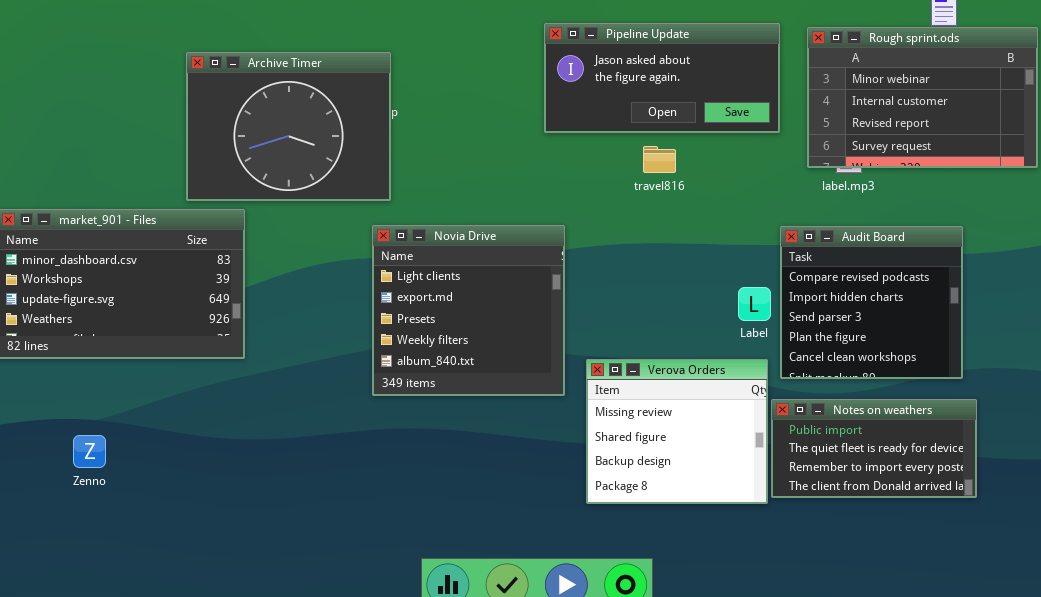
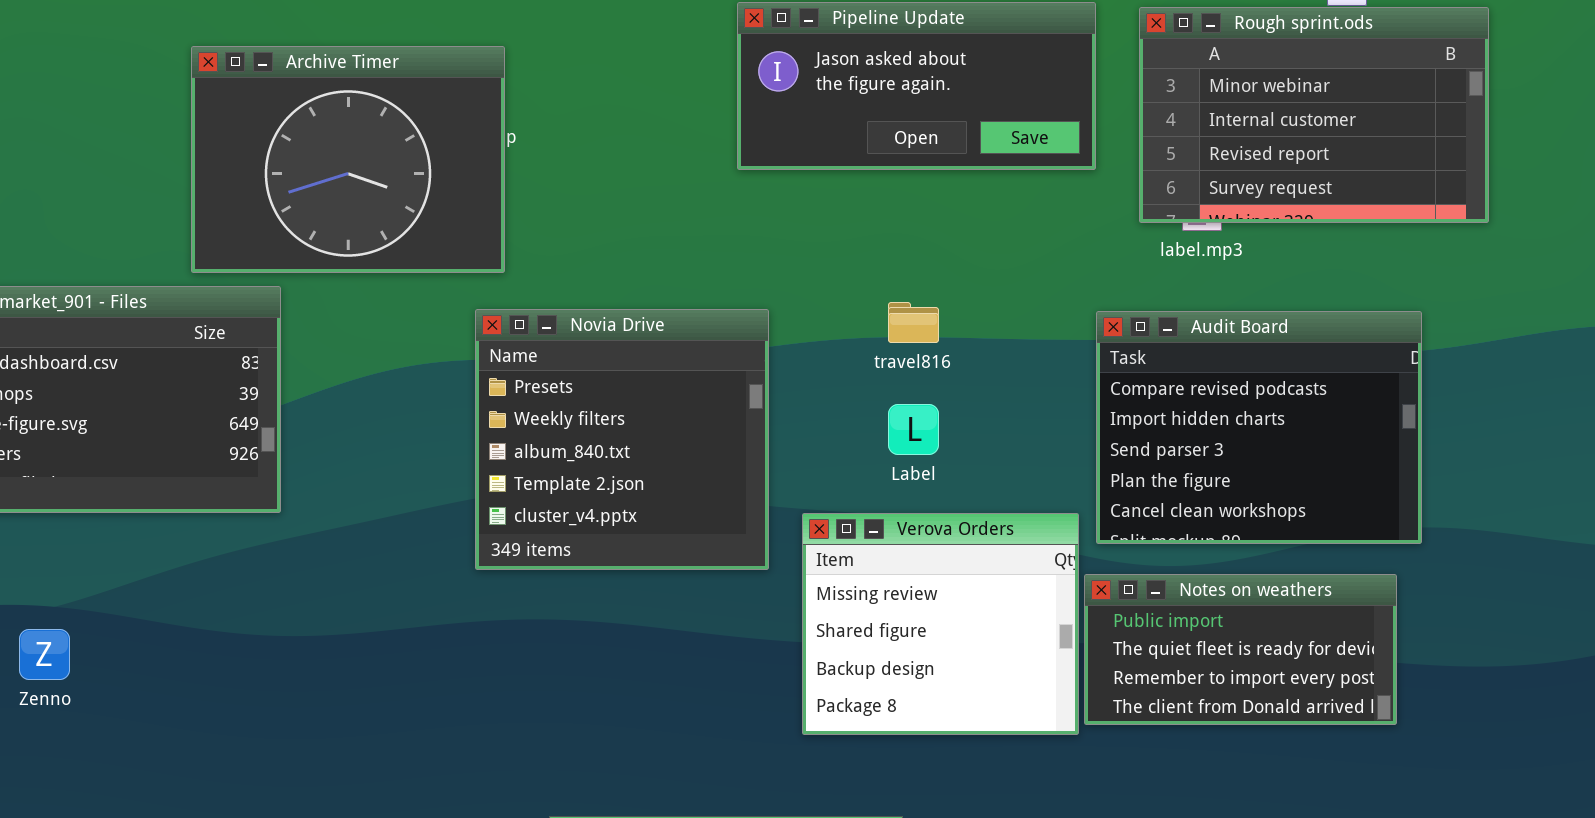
travel816: [643,146,676,173] -> [888,302,939,343], moved
Novia Drive: [372,225,565,396] -> [475,309,769,570], scrolled down 2 rows
Audit Board: [780,226,963,379] -> [1096,311,1422,544], resized
Label: [738,287,771,321] -> [888,404,939,455], moved

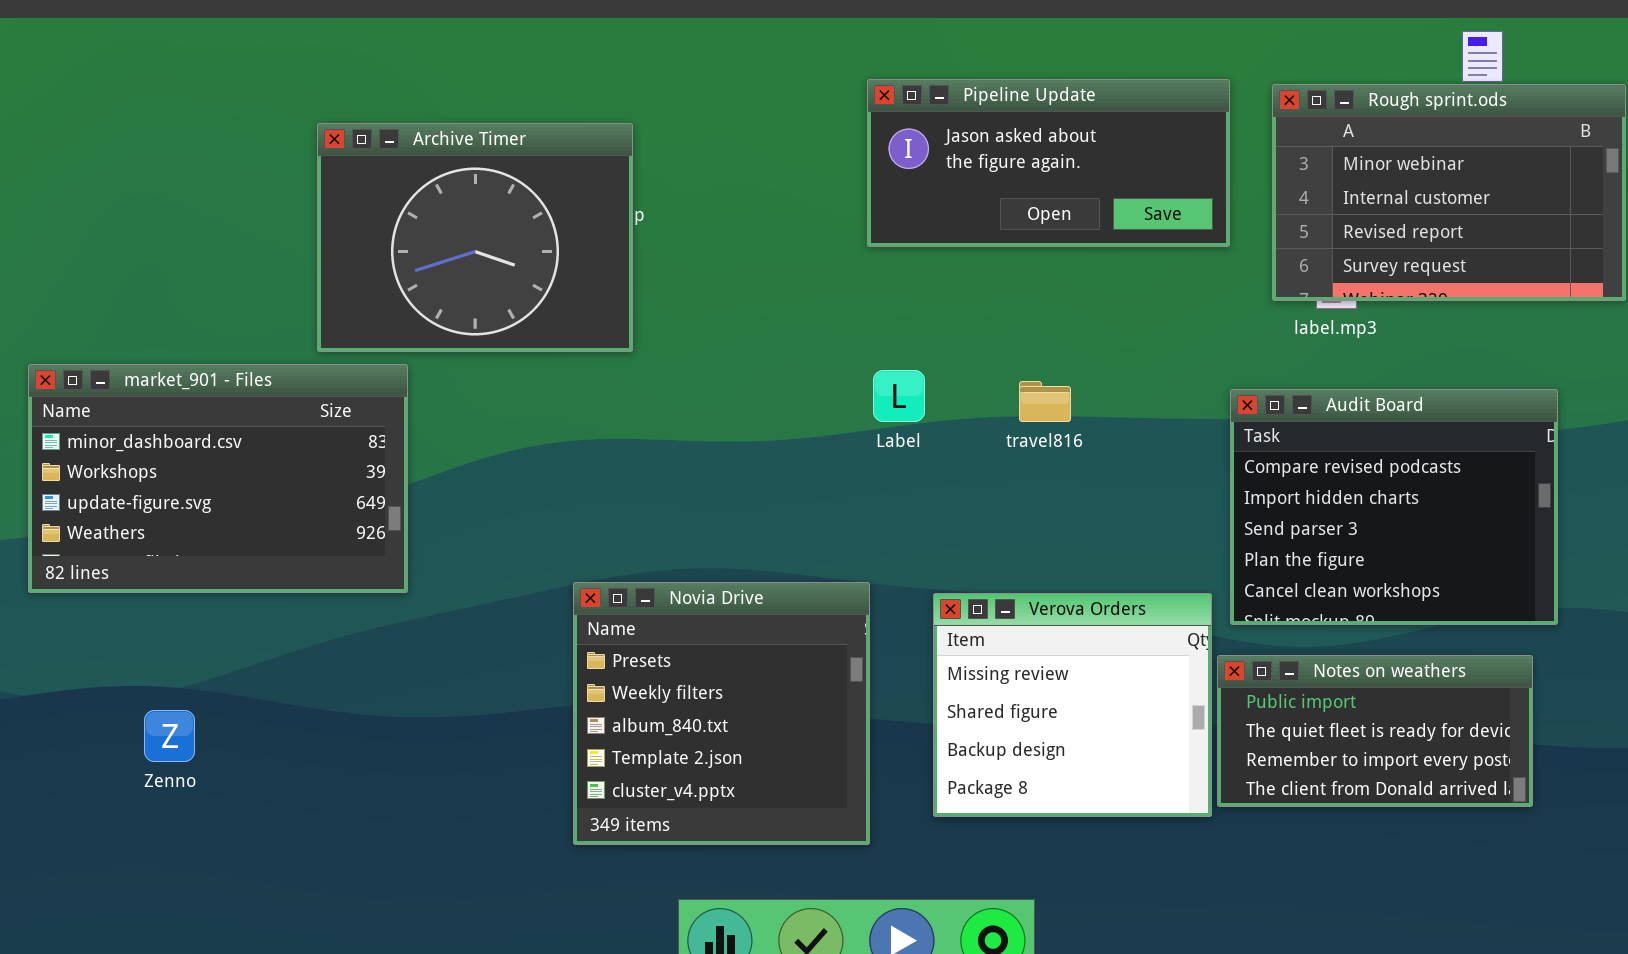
Novia Drive: [475,309,769,570] -> [573,582,870,845], moved
Label: [888,404,939,455] -> [873,370,925,422], moved

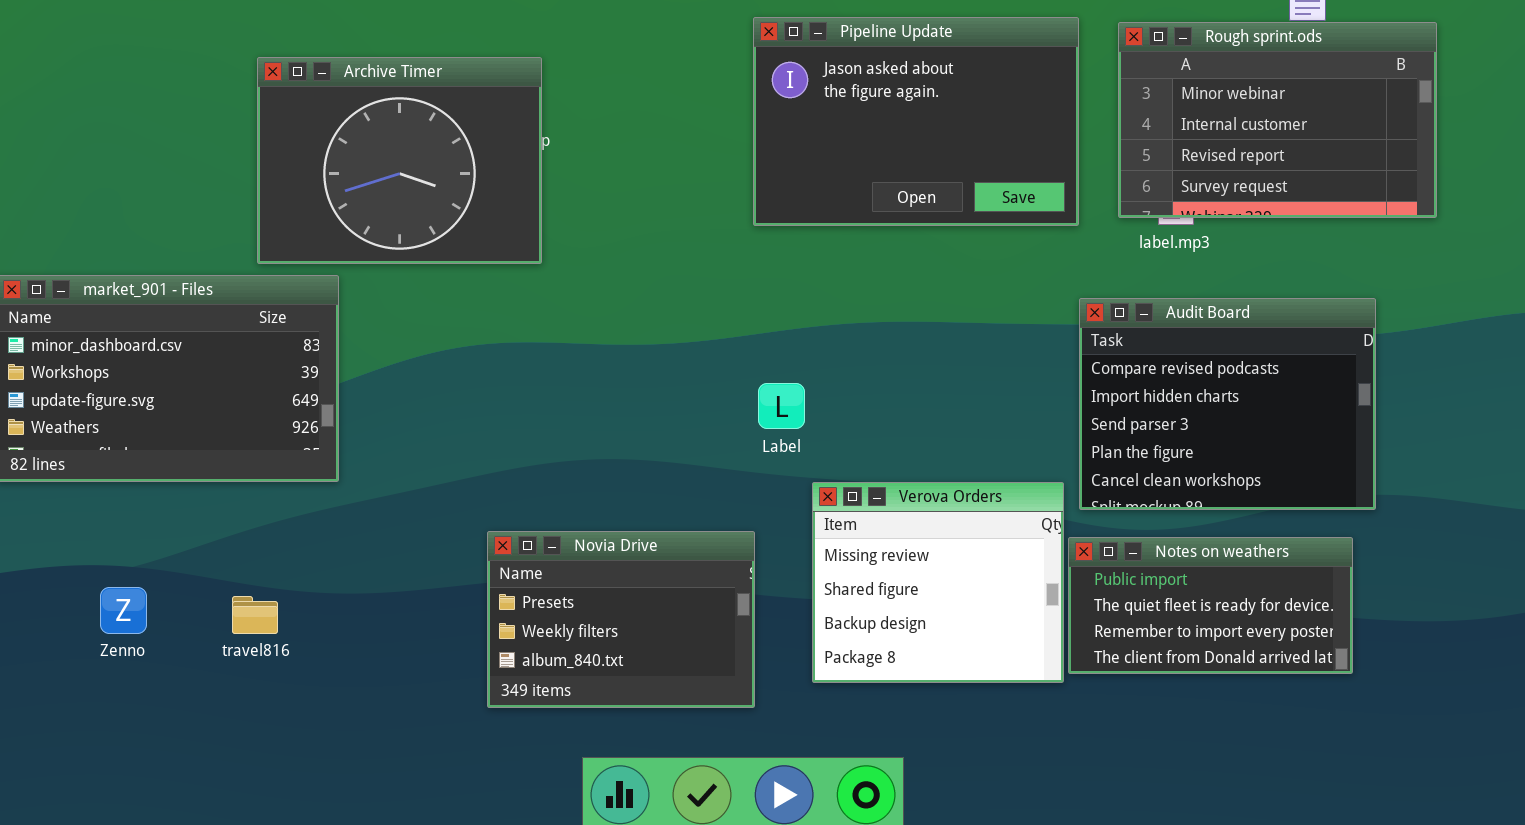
Pipeline Update: [867,79,1230,247] -> [753,17,1079,226], resized
Label: [873,370,925,422] -> [758,383,805,429], moved
travel816: [1019,381,1071,422] -> [232,596,278,634], moved
Novia Drive: [573,582,870,845] -> [487,531,755,708], resized

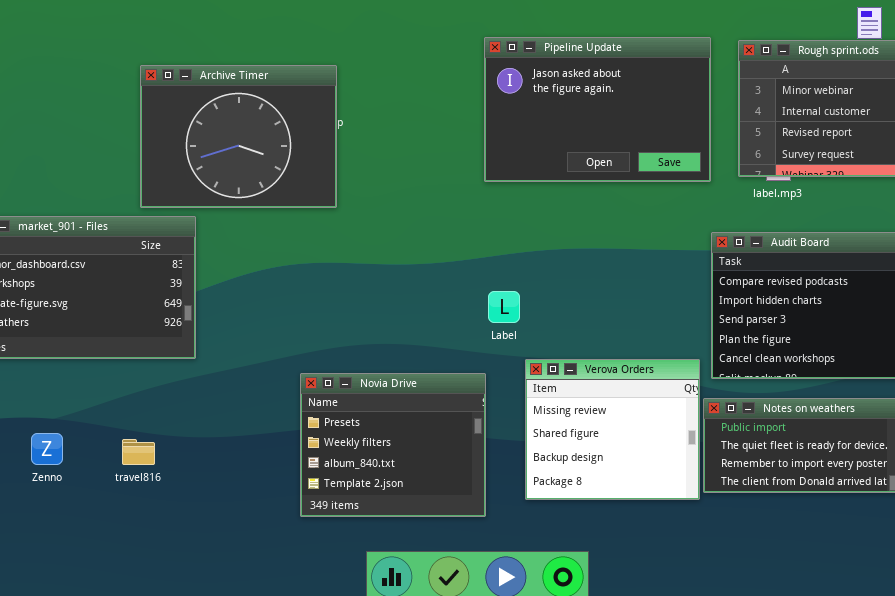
Novia Drive: [487,531,755,708] -> [300,373,486,517], resized

